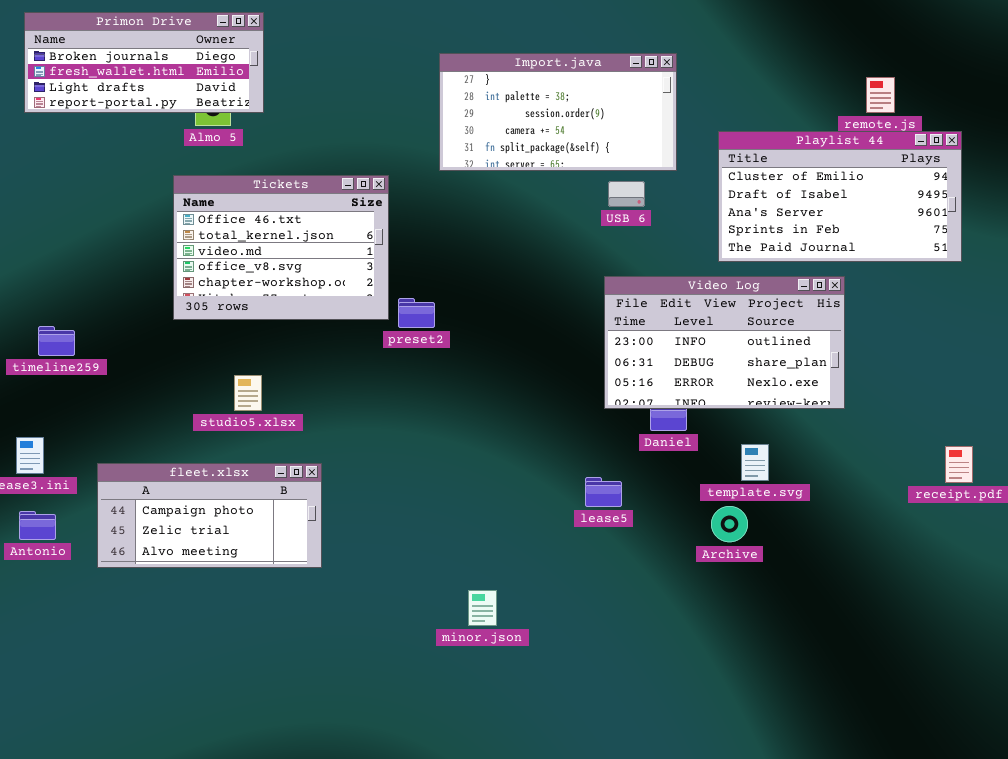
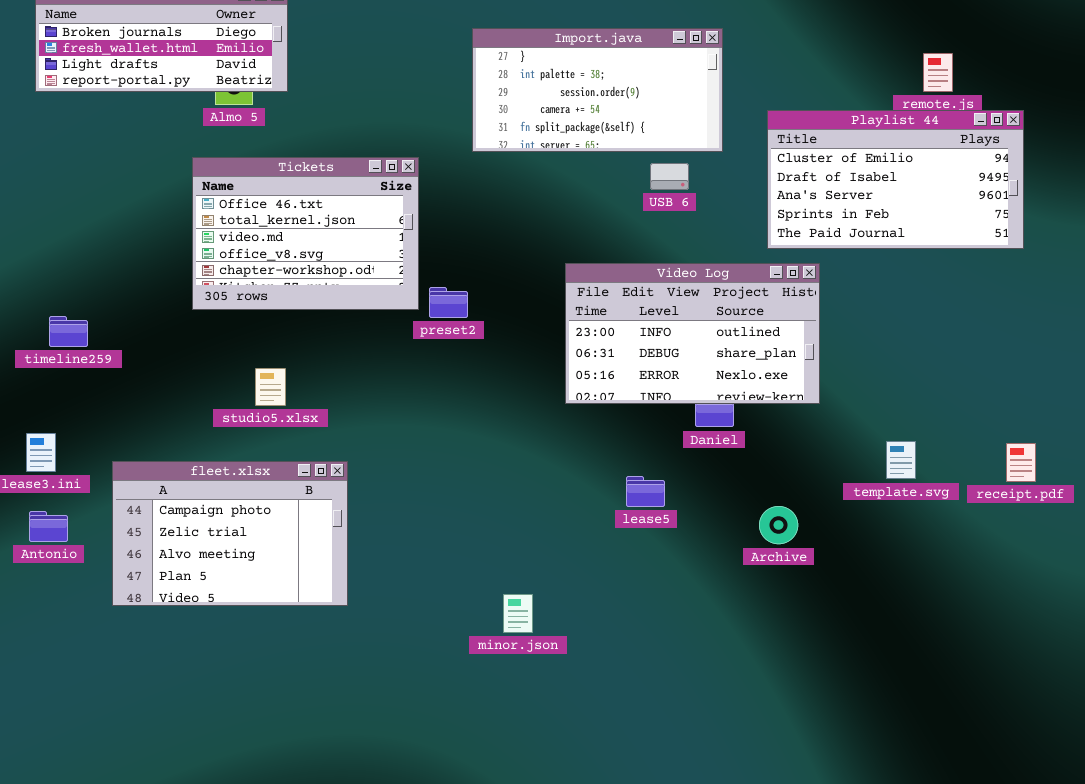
Video Log: [604,276,845,409] -> [565,263,820,404], moved
template.svg: [741,444,769,481] -> [886,441,916,479], moved
fleet.xlsx: [97,463,322,568] -> [112,461,348,606], resized

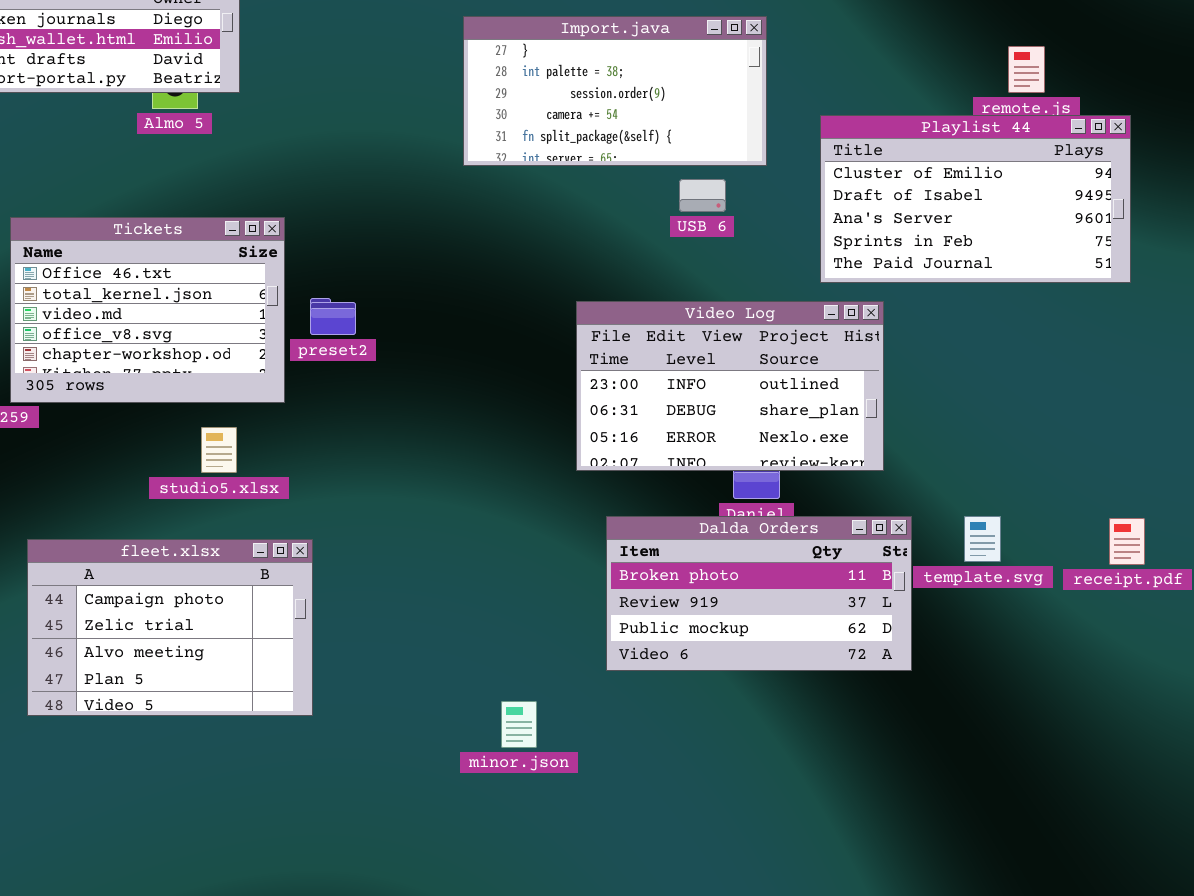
Tickets: [192,157,419,310] -> [10,217,285,403], moved
preset2: [429,287,468,318] -> [310,298,356,335], moved
Dalda Orders: none -> [606,516,912,671], opened

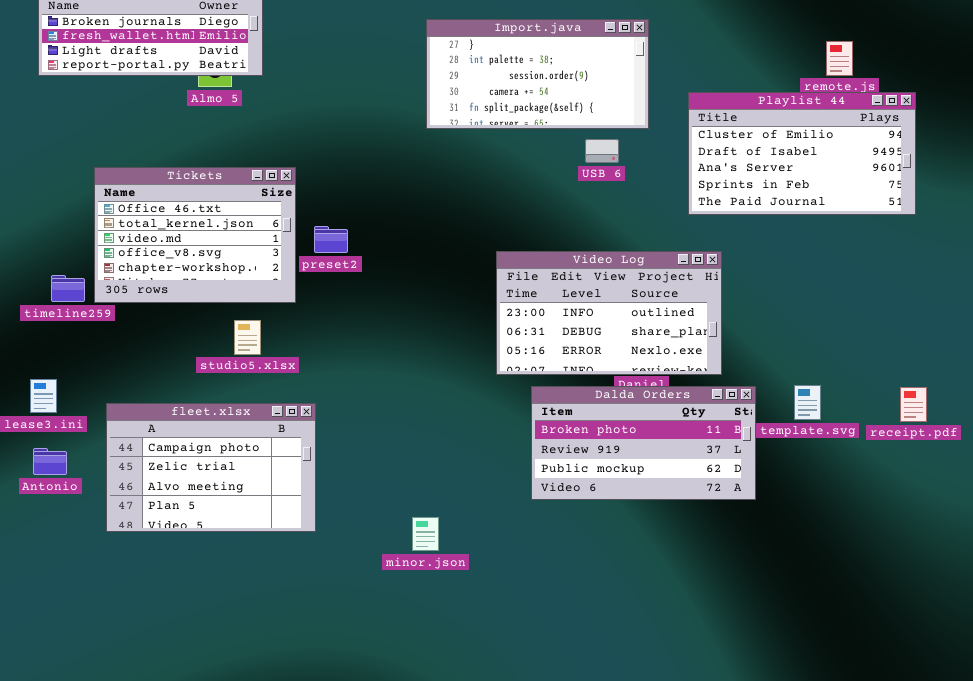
Video Log: [576,301,884,471] -> [496,251,722,375], moved
minor.json: [501,701,537,748] -> [412,517,439,551], moved

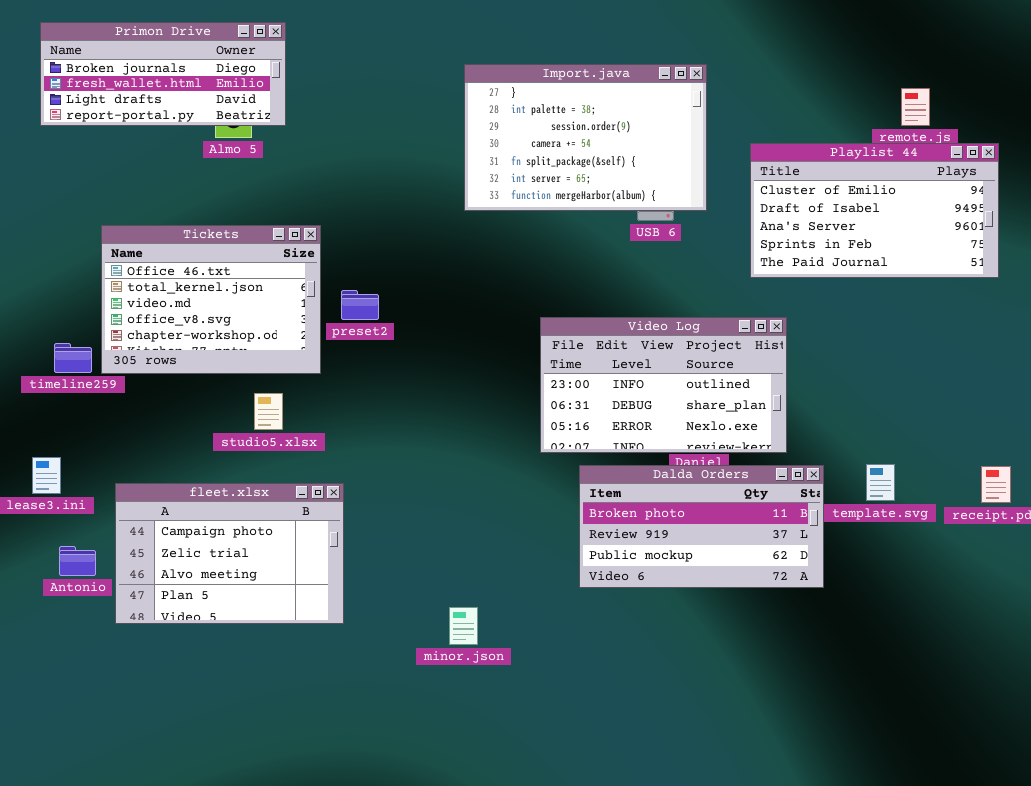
Import.java: [426,19,649,129] -> [464,64,707,211], resized
Antonio: [33,448,67,475] -> [59,546,96,576], moved

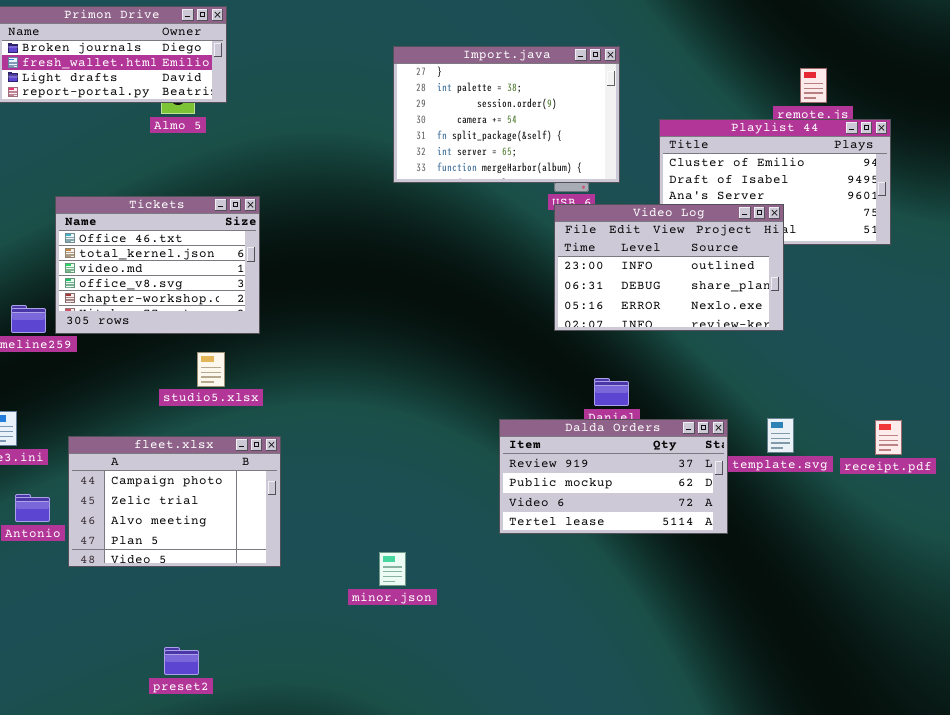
preset2: [341,290,379,320] -> [164,647,199,675], moved
Video Log: [540,317,787,453] -> [554,204,784,331], moved
Dalda Orders: [579,465,824,588] -> [499,419,728,534], scrolled down 1 row

